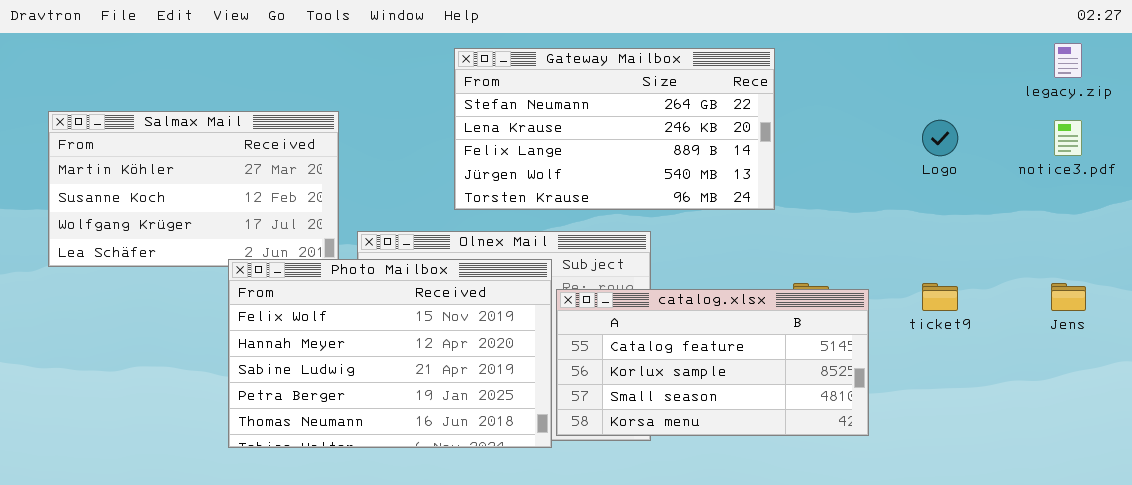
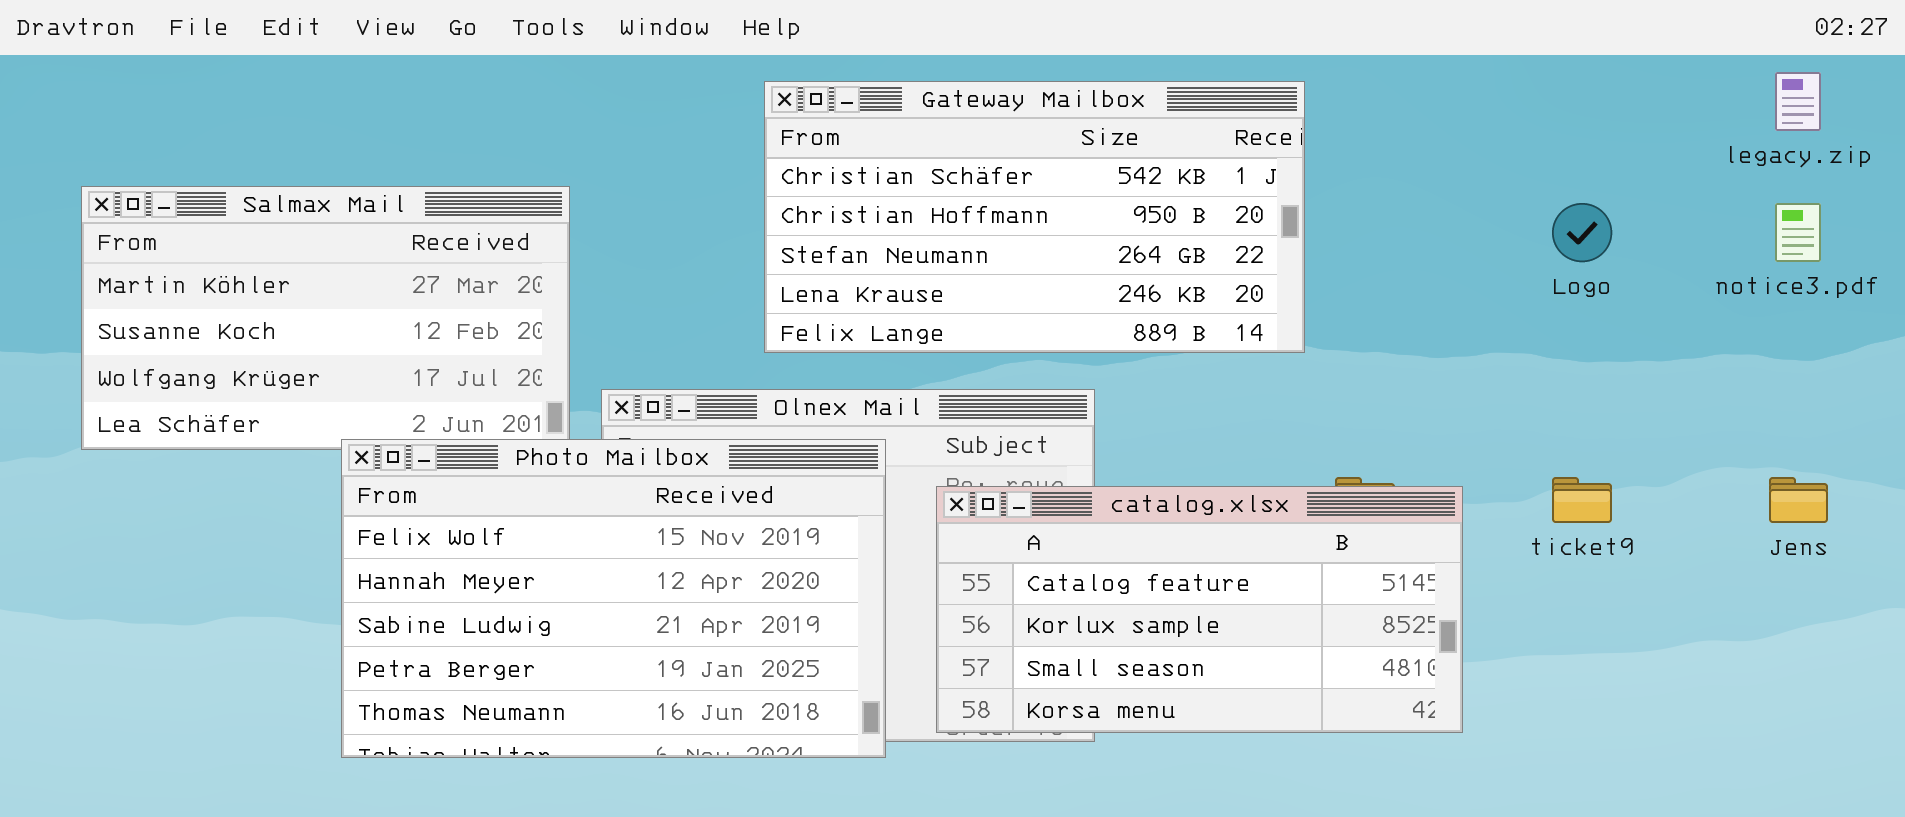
Gateway Mailbox: [454,48,775,210] -> [764,81,1305,353], scrolled up 2 rows
Photo Mailbox: [228,259,552,448] -> [341,439,886,758], moved

